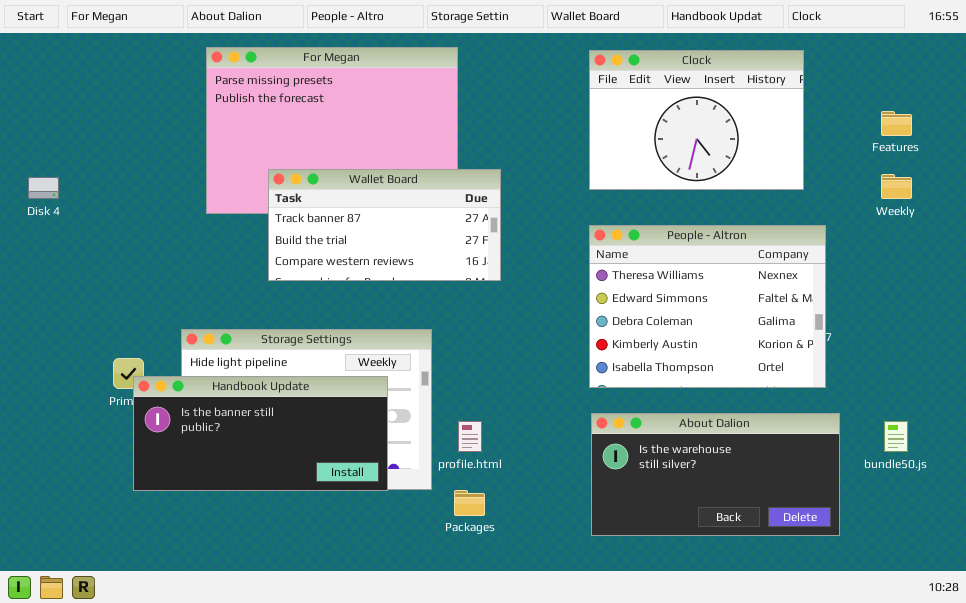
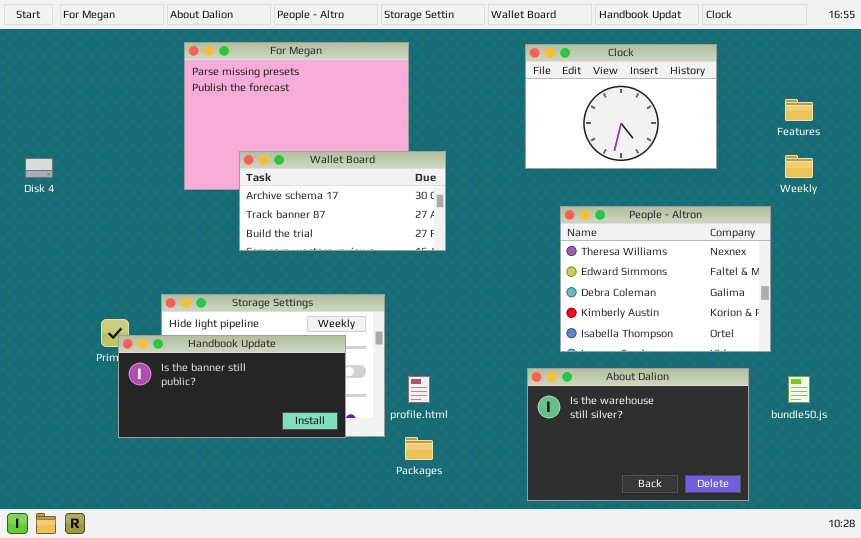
Wallet Board: [268,169,501,281] -> [239,151,446,251], scrolled up 1 row
People - Altron: [589,225,826,388] -> [560,206,771,352], moved
About Dalion: [591,413,840,536] -> [527,368,749,501], resized

